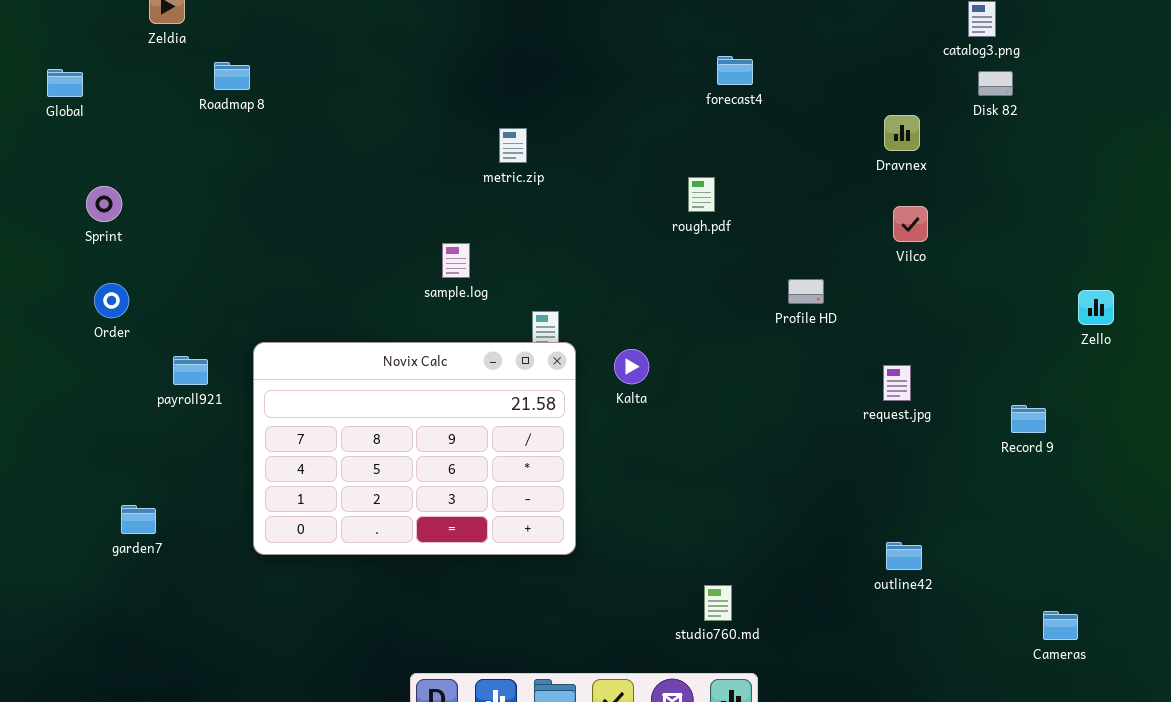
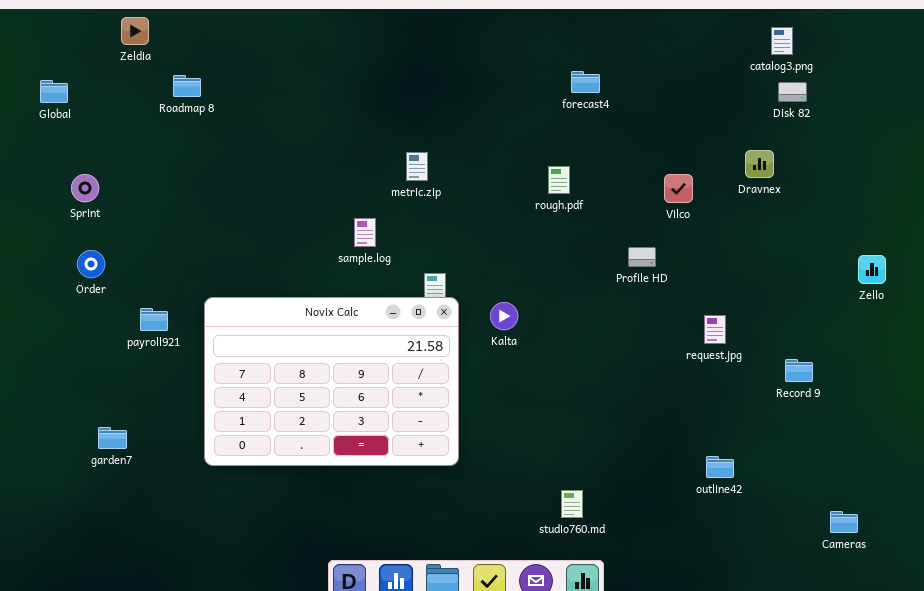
Dravnex: [884,115,920,151] -> [745,150,774,178], moved
metric.zip: [499,128,527,163] -> [406,152,428,181], moved
Vilco: [893,206,928,242] -> [664,174,693,203], moved
Record 9: [1011,405,1046,433] -> [785,359,813,382], moved

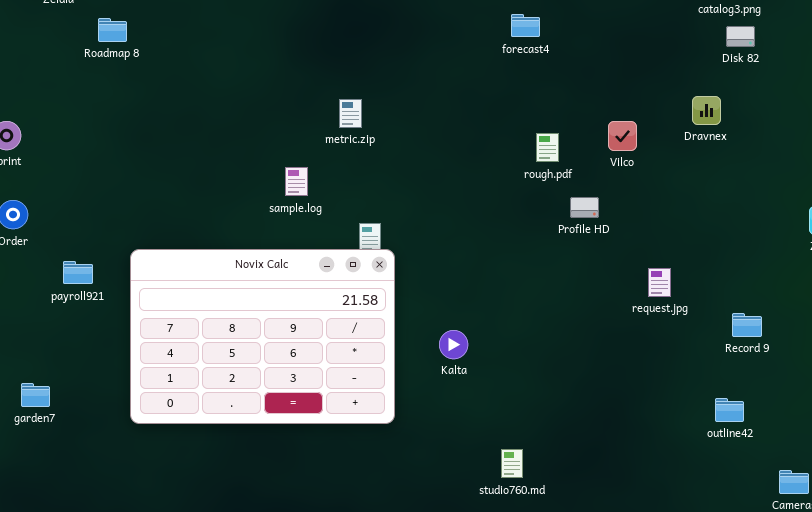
rough.pdf: [548,166,570,194] -> [536,133,559,162], moved
Kalta: [490,302,518,330] -> [439,330,468,359], moved
outline42: [706,456,734,478] -> [715,398,744,422], moved

